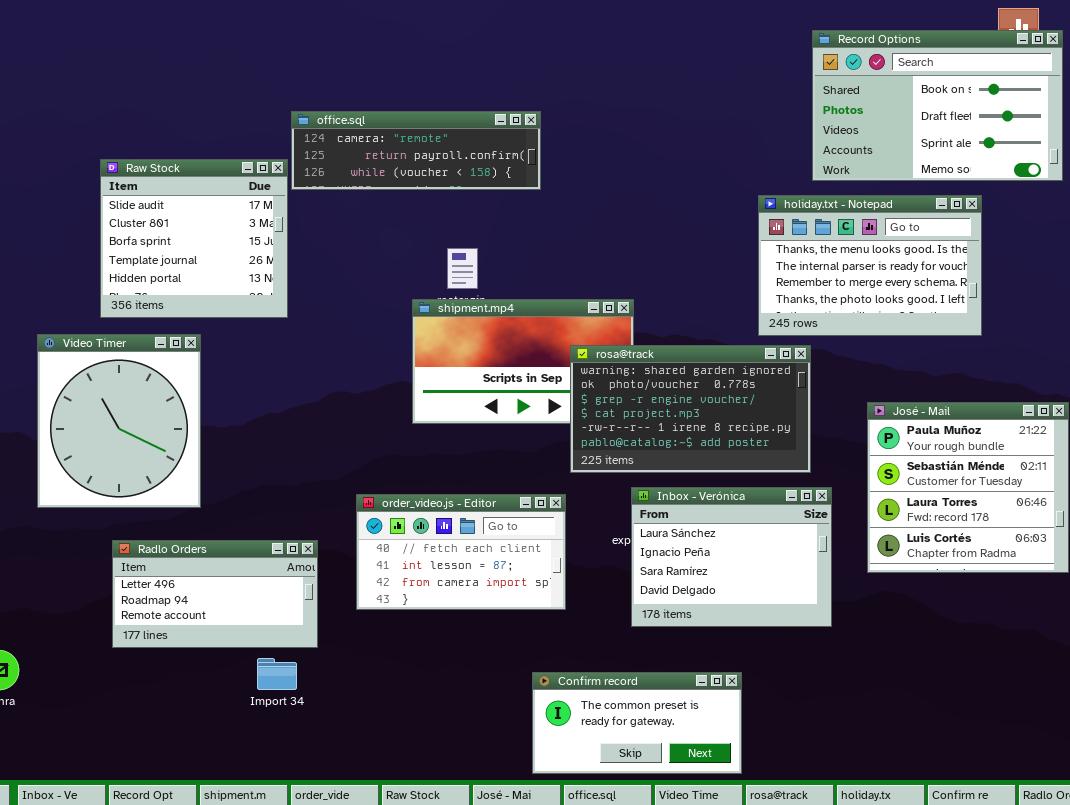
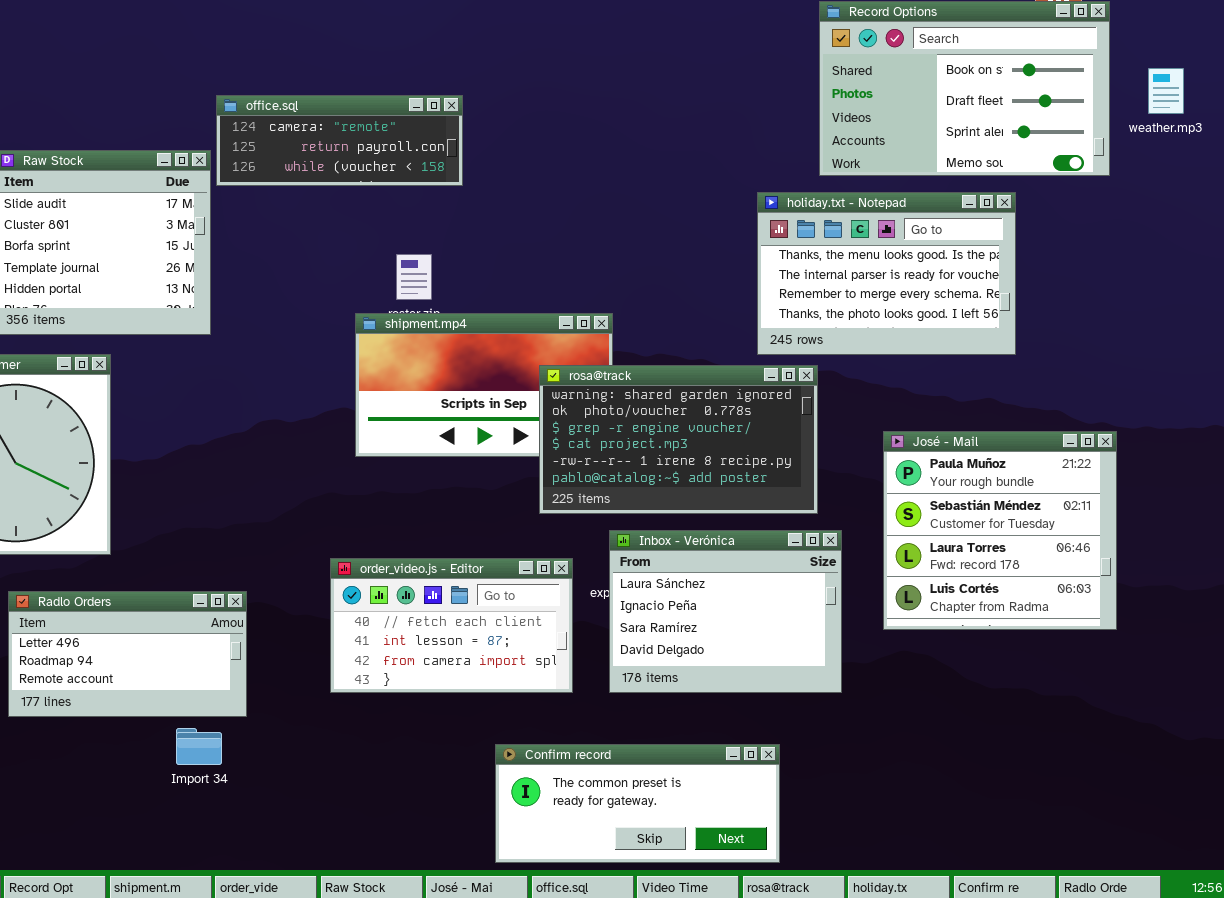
office.sql: [291,111,541,190] -> [216,95,463,186], resized
order_video.js - Editor: [356,494,566,610] -> [330,558,573,693], moved
Confirm record: [532,672,742,774] -> [495,744,780,863], resized

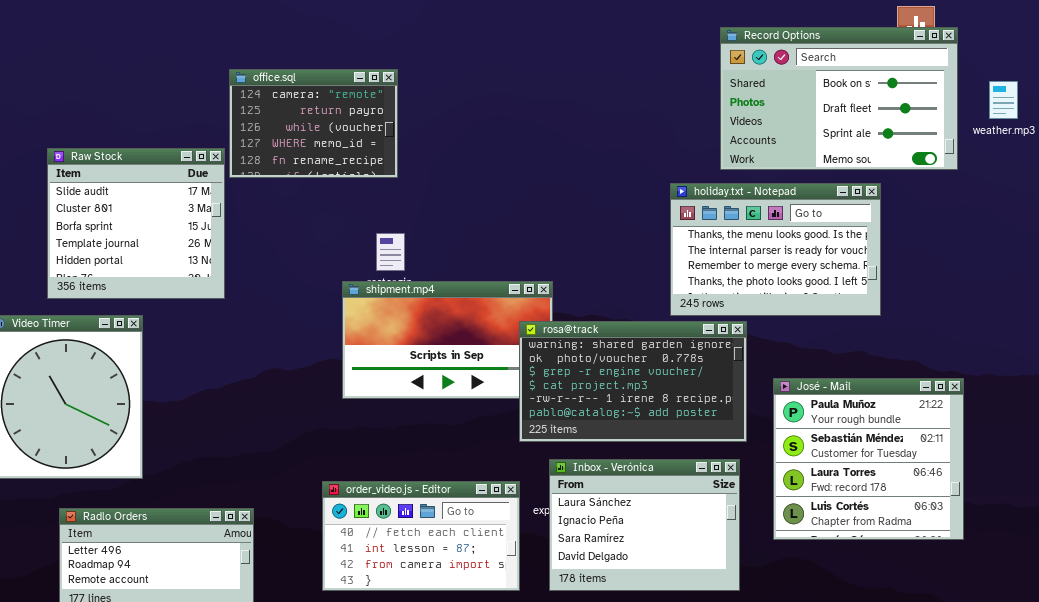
office.sql: [216,95,463,186] -> [229,69,398,178], resized
rosa@track: [539,365,818,514] -> [519,321,747,442], moved

